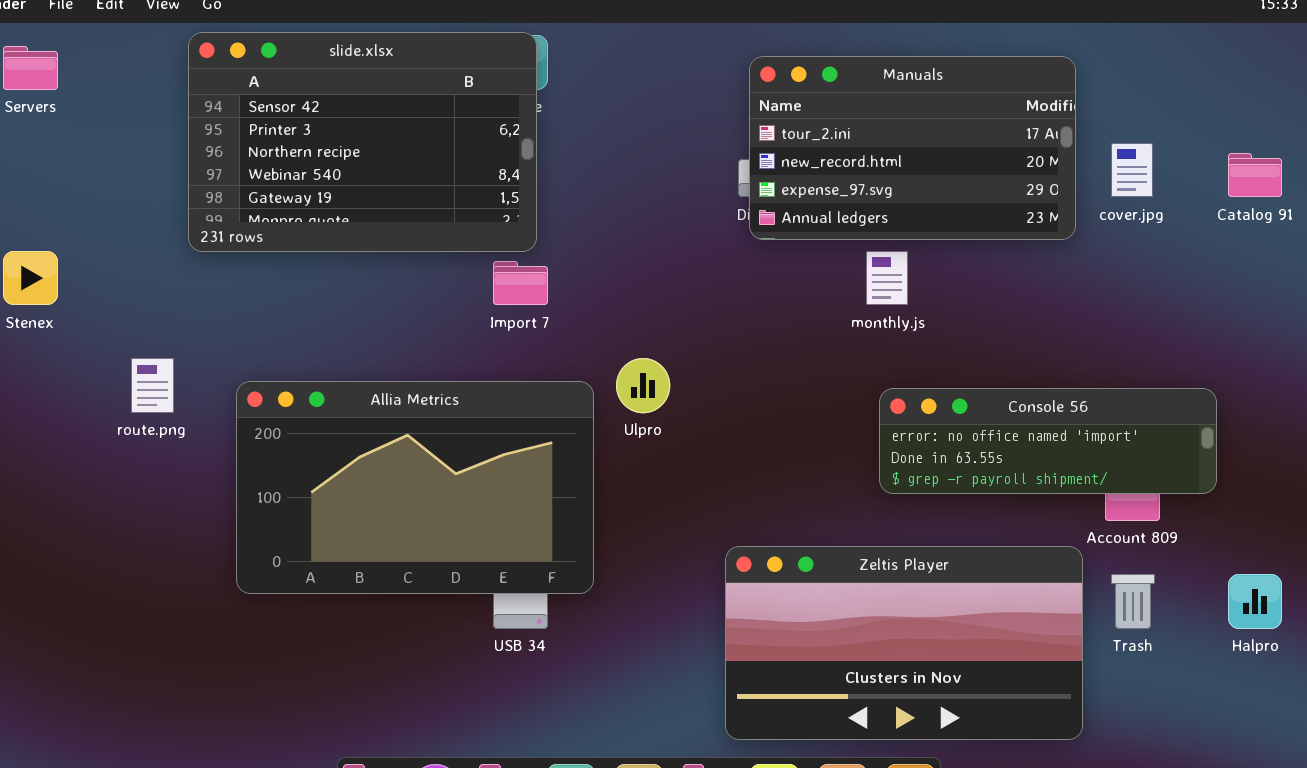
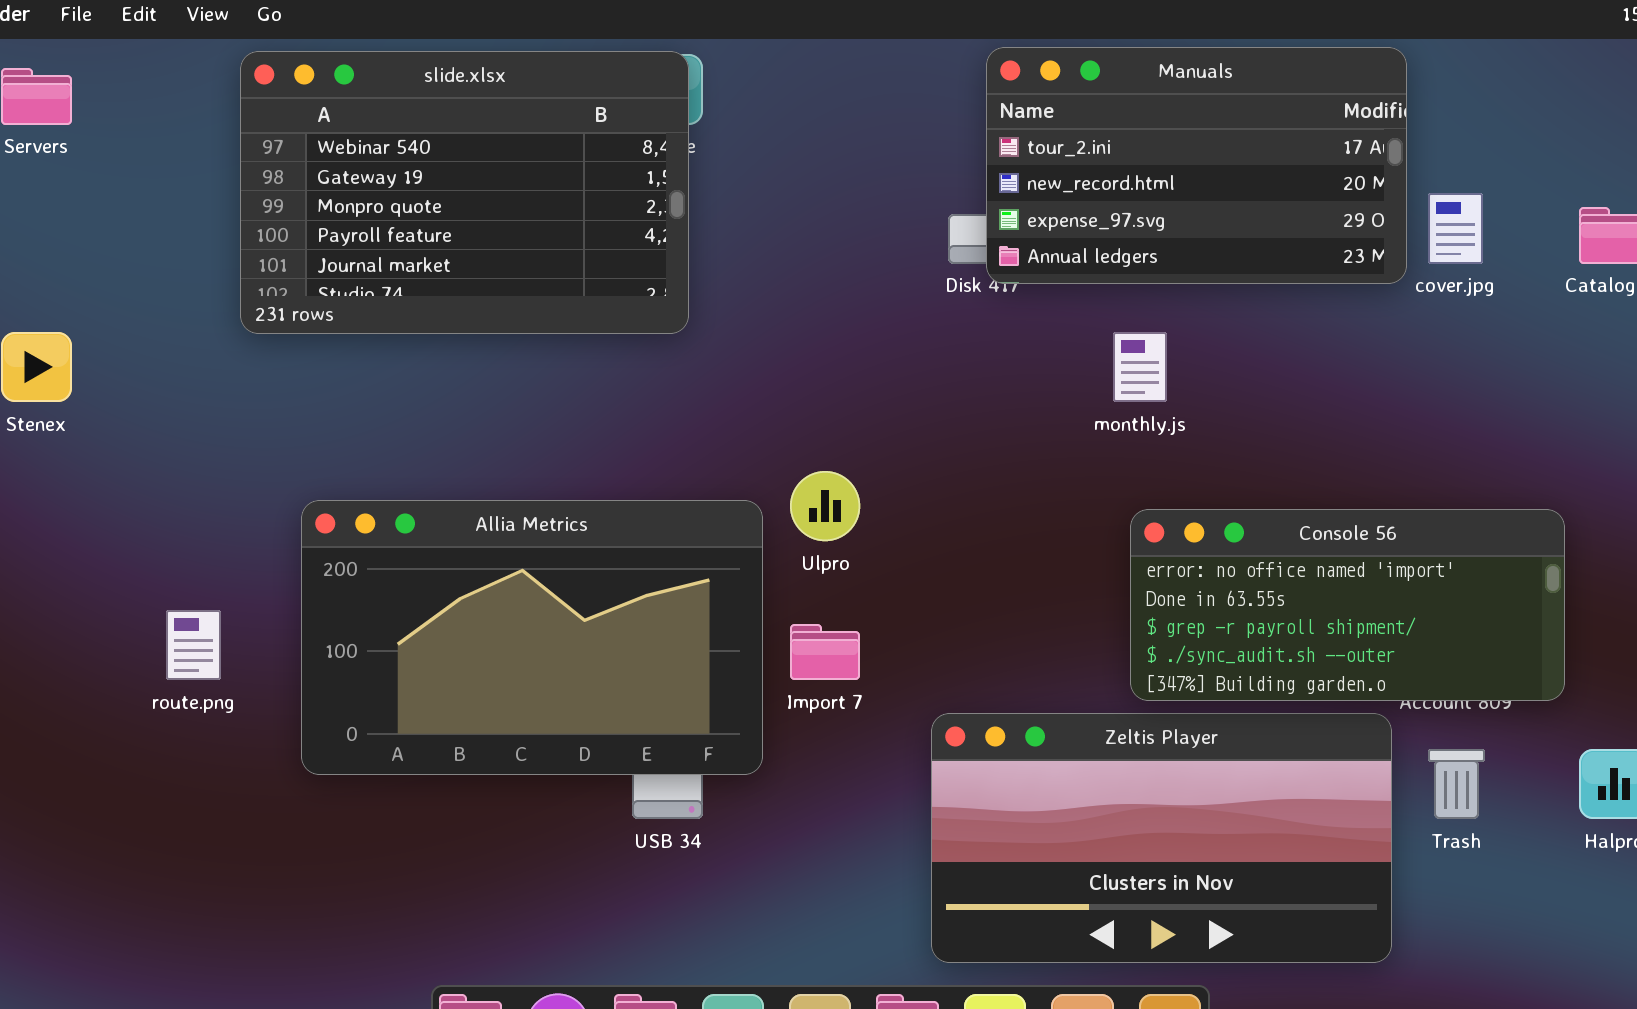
slide.xlsx: [188,32,537,252] -> [240,51,689,334], scrolled down 3 rows
Manuals: [749,56,1076,240] -> [986,47,1407,284], moved
Import 7: [493,261,548,305] -> [790,624,860,680], moved
route.png: [131,358,174,413] -> [166,610,221,680], moved
Console 56: [879,388,1217,494] -> [1130,509,1565,701], resized

